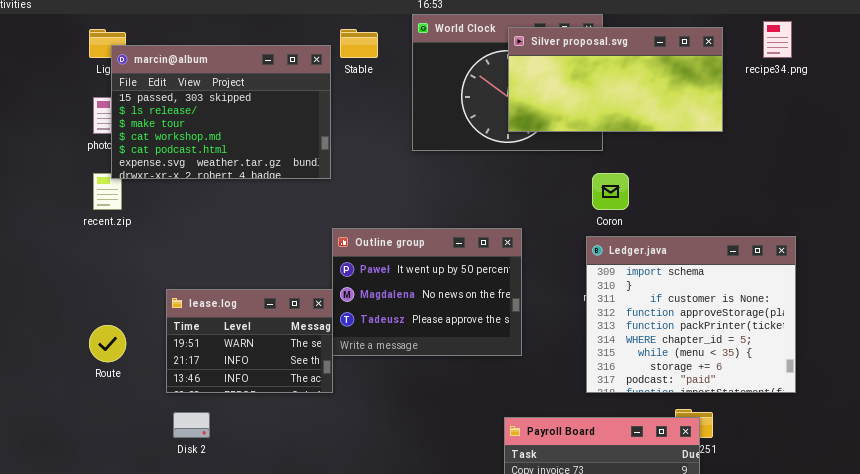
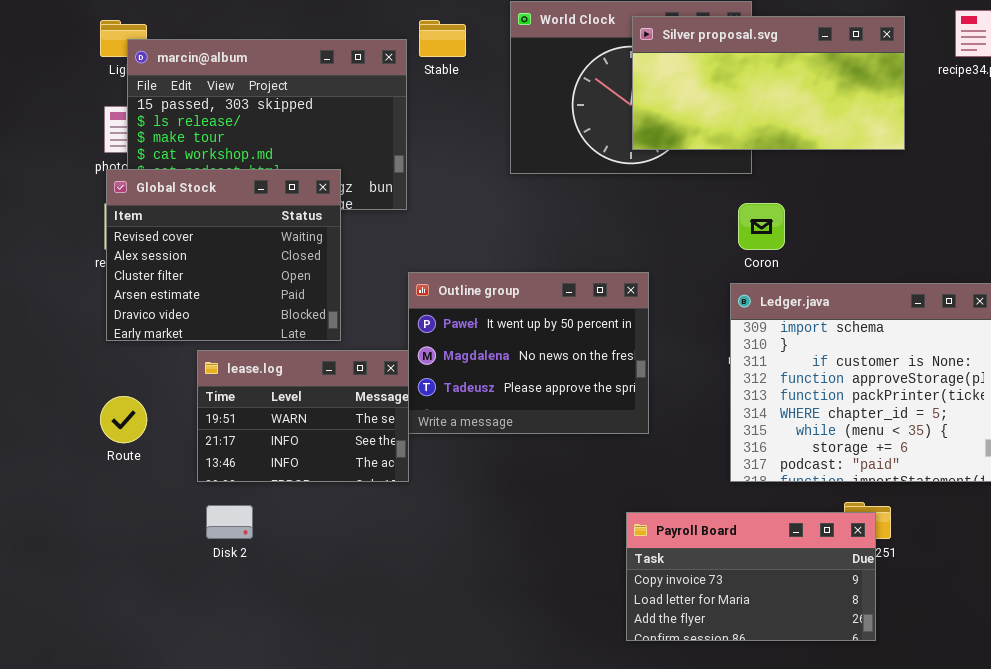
Global Stock: none -> [106,169,341,341], opened

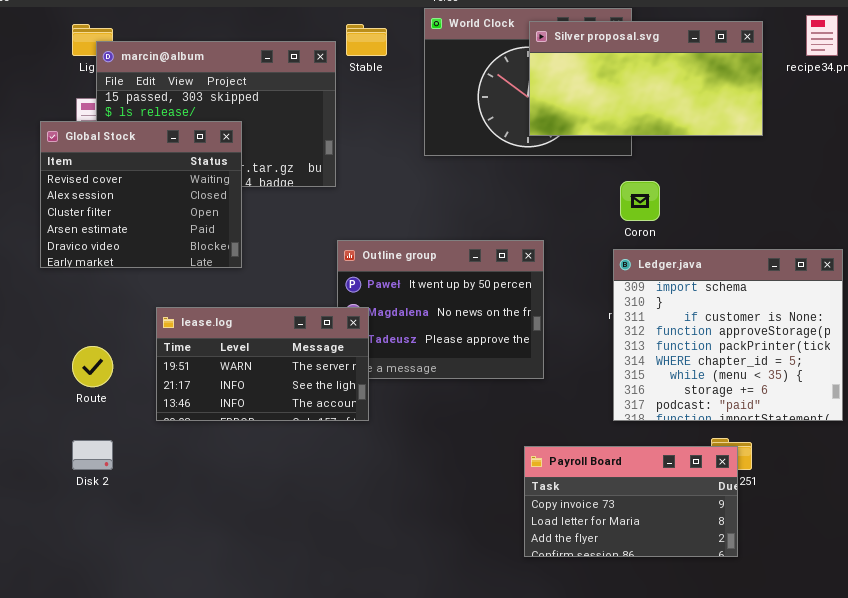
Global Stock: [106,169,341,341] -> [40,121,242,268], moved
lease.log: [197,350,409,482] -> [156,307,369,421], resized
Disk 2: [206,505,253,539] -> [72,440,113,470], moved

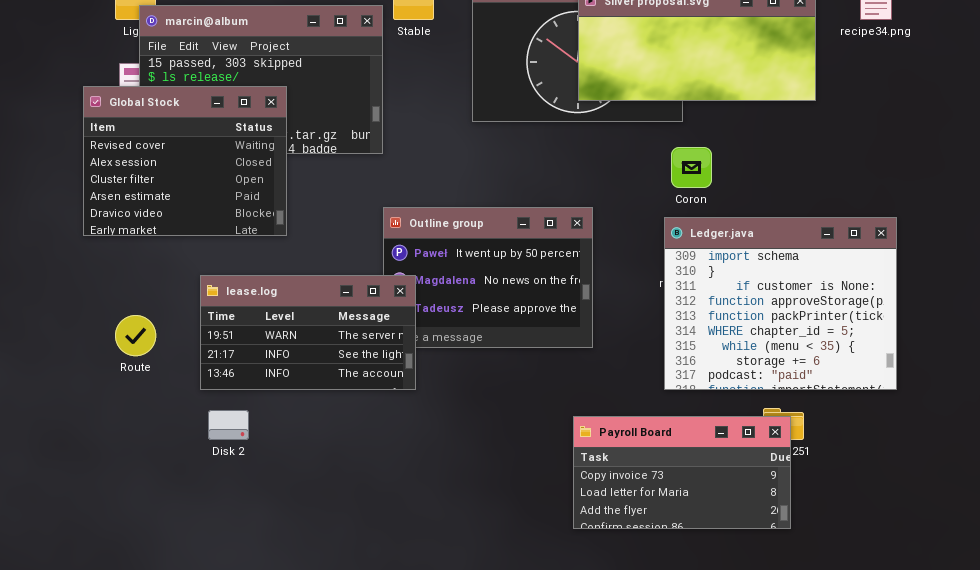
Disk 2: [72,440,113,470] -> [208,410,249,440], moved

